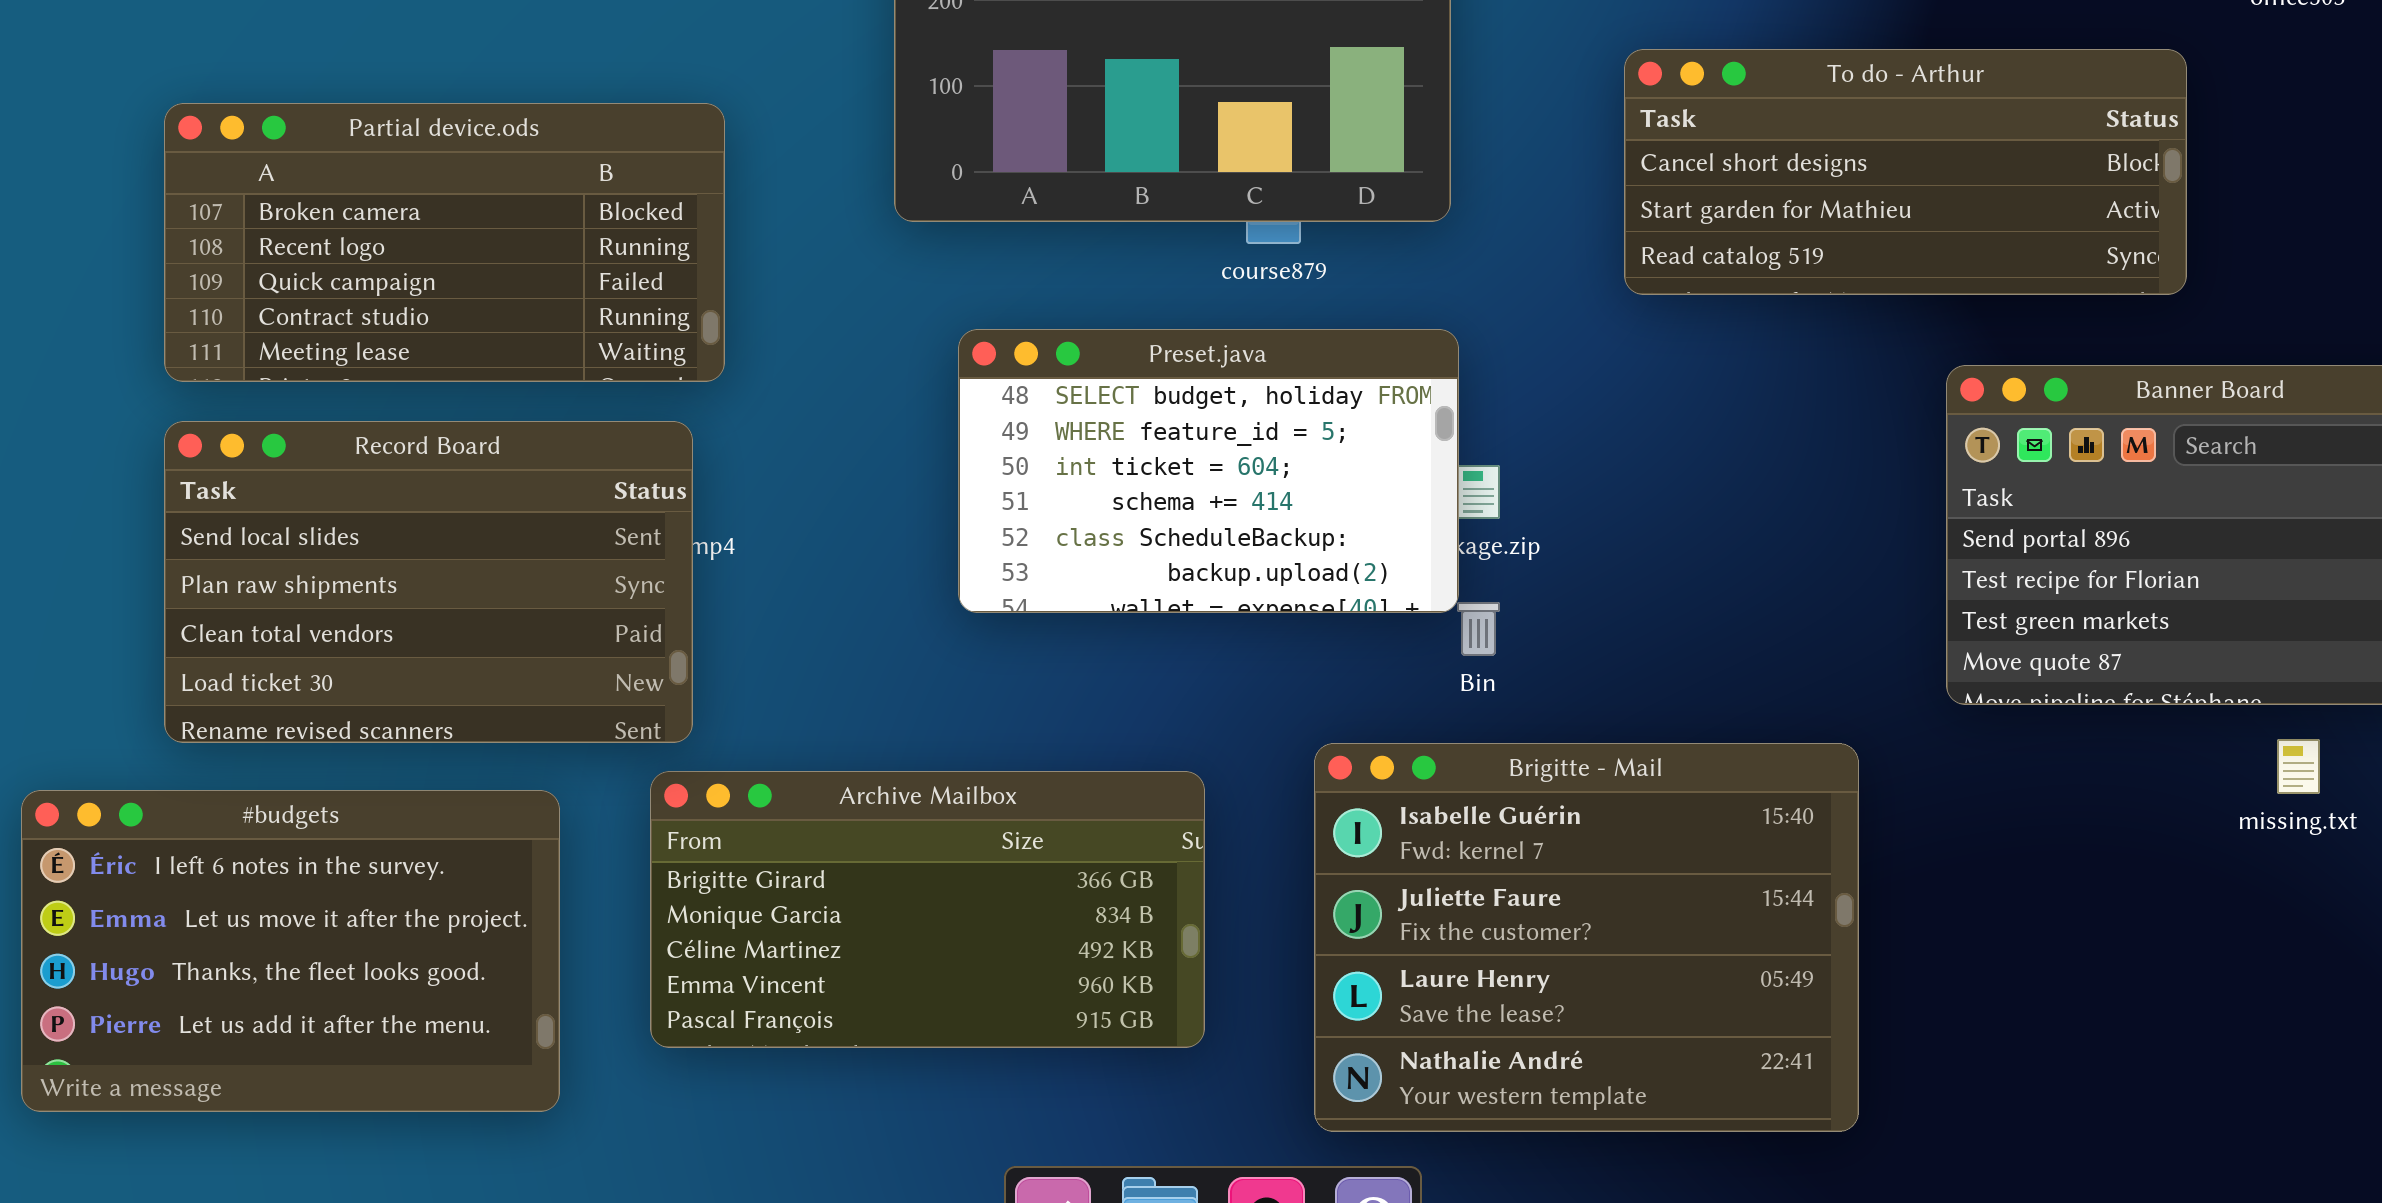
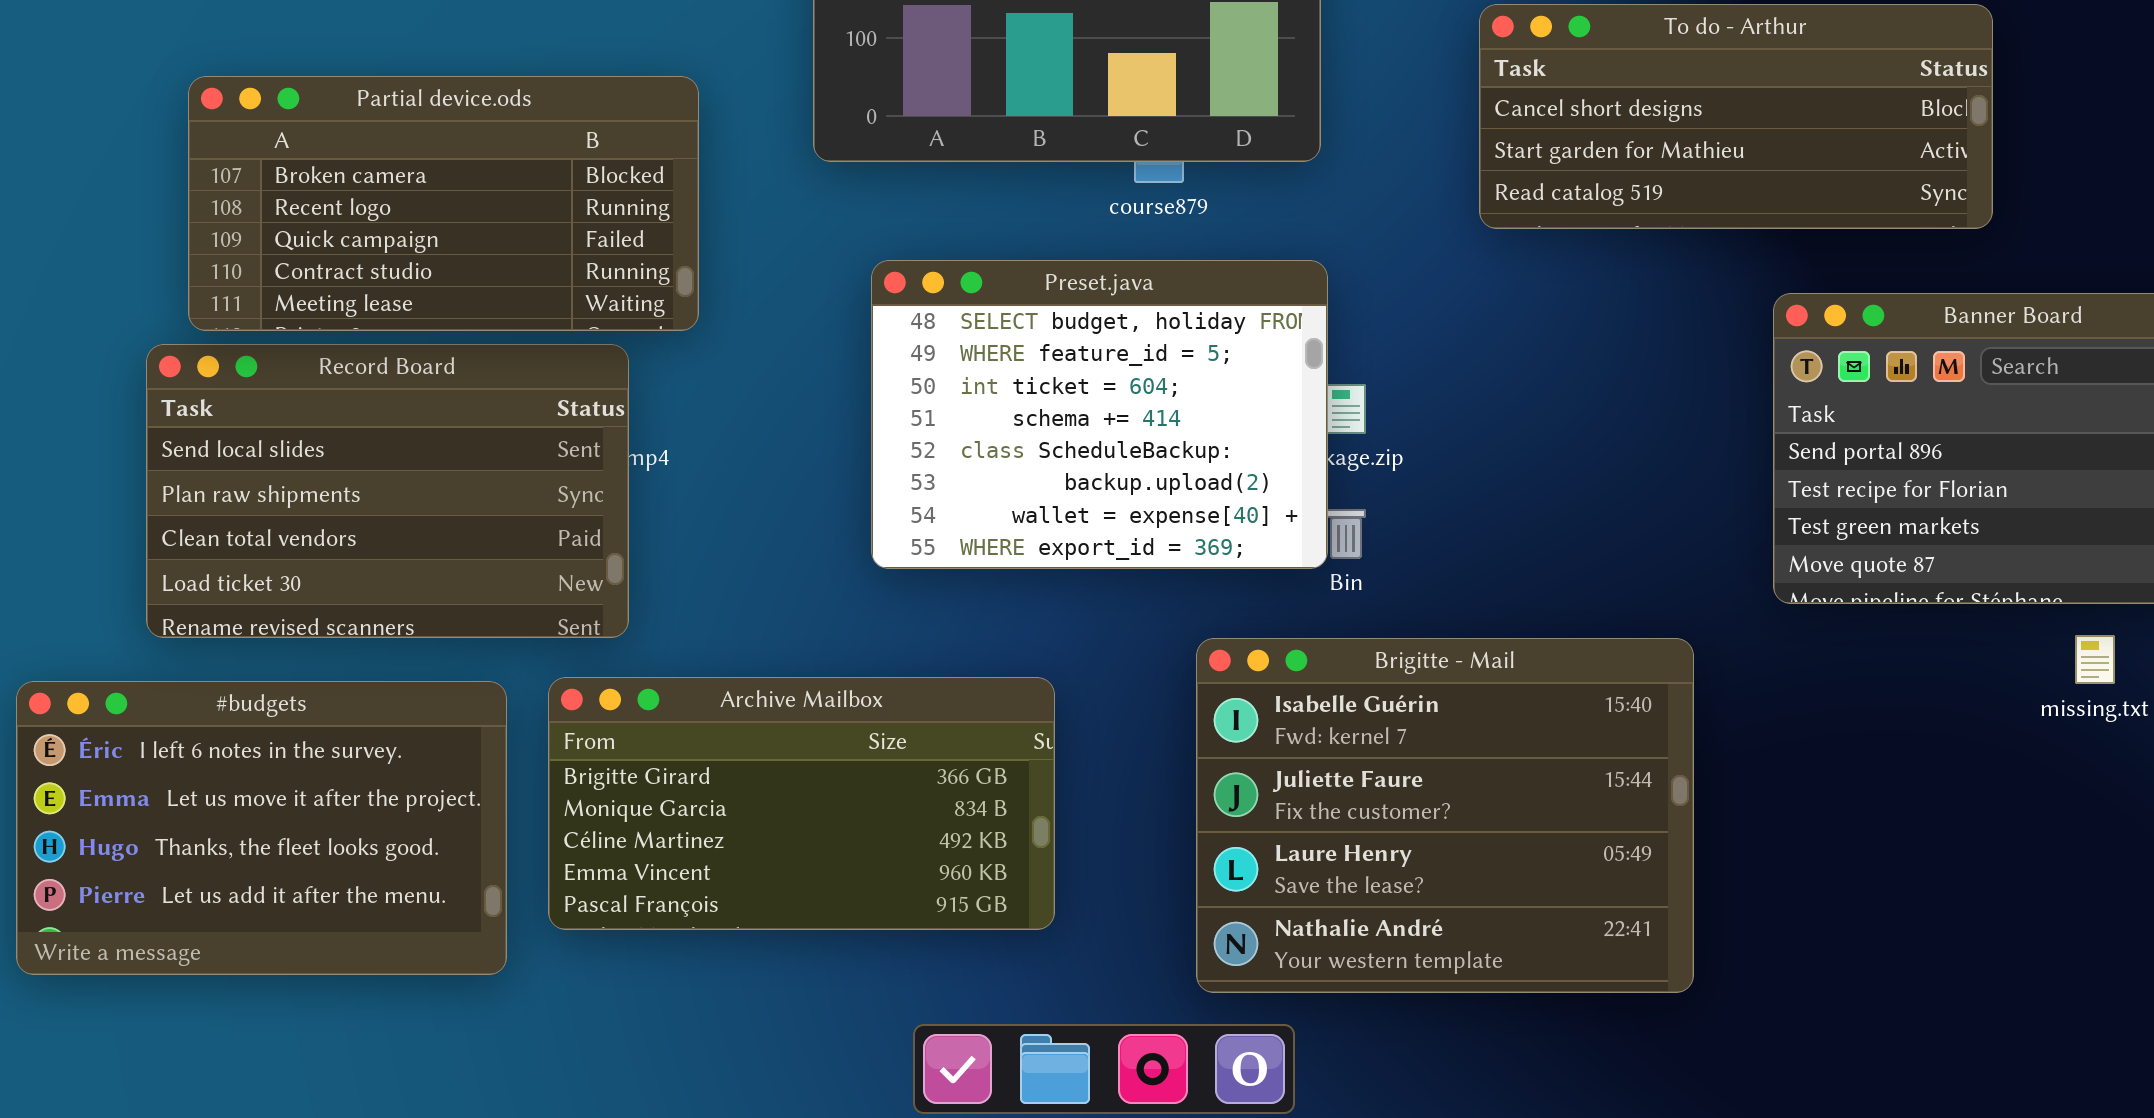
Partial device.ods: [164,103,725,382] -> [188,76,699,331], moved
Preset.java: [958,329,1459,613] -> [871,260,1328,569], resized
Archive Mailbox: [650,771,1205,1048] -> [548,677,1055,930], moved

